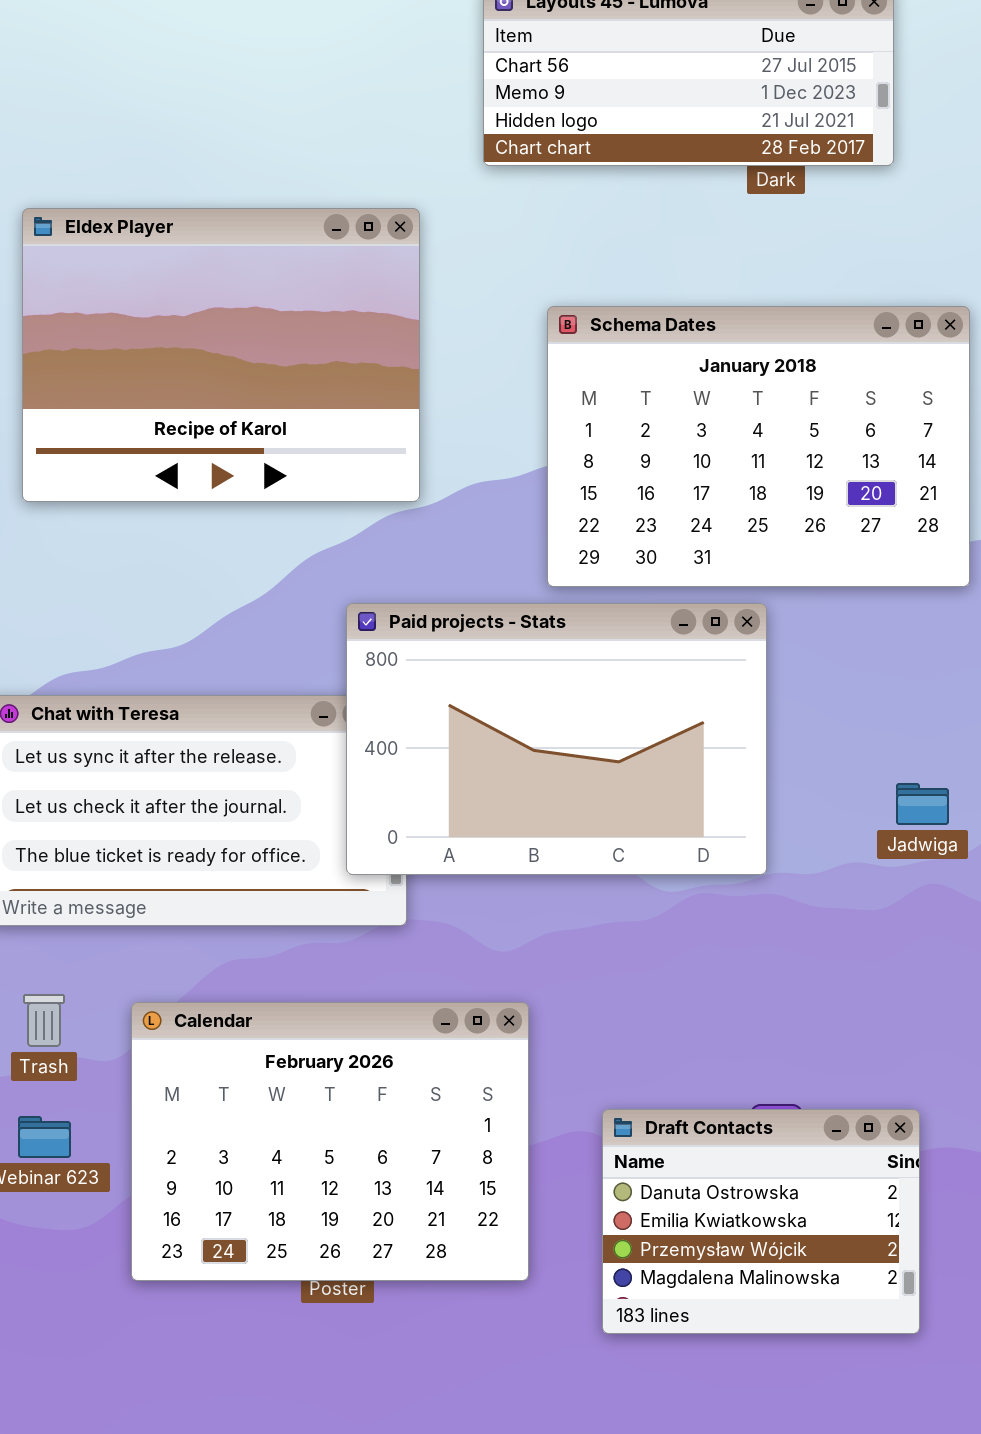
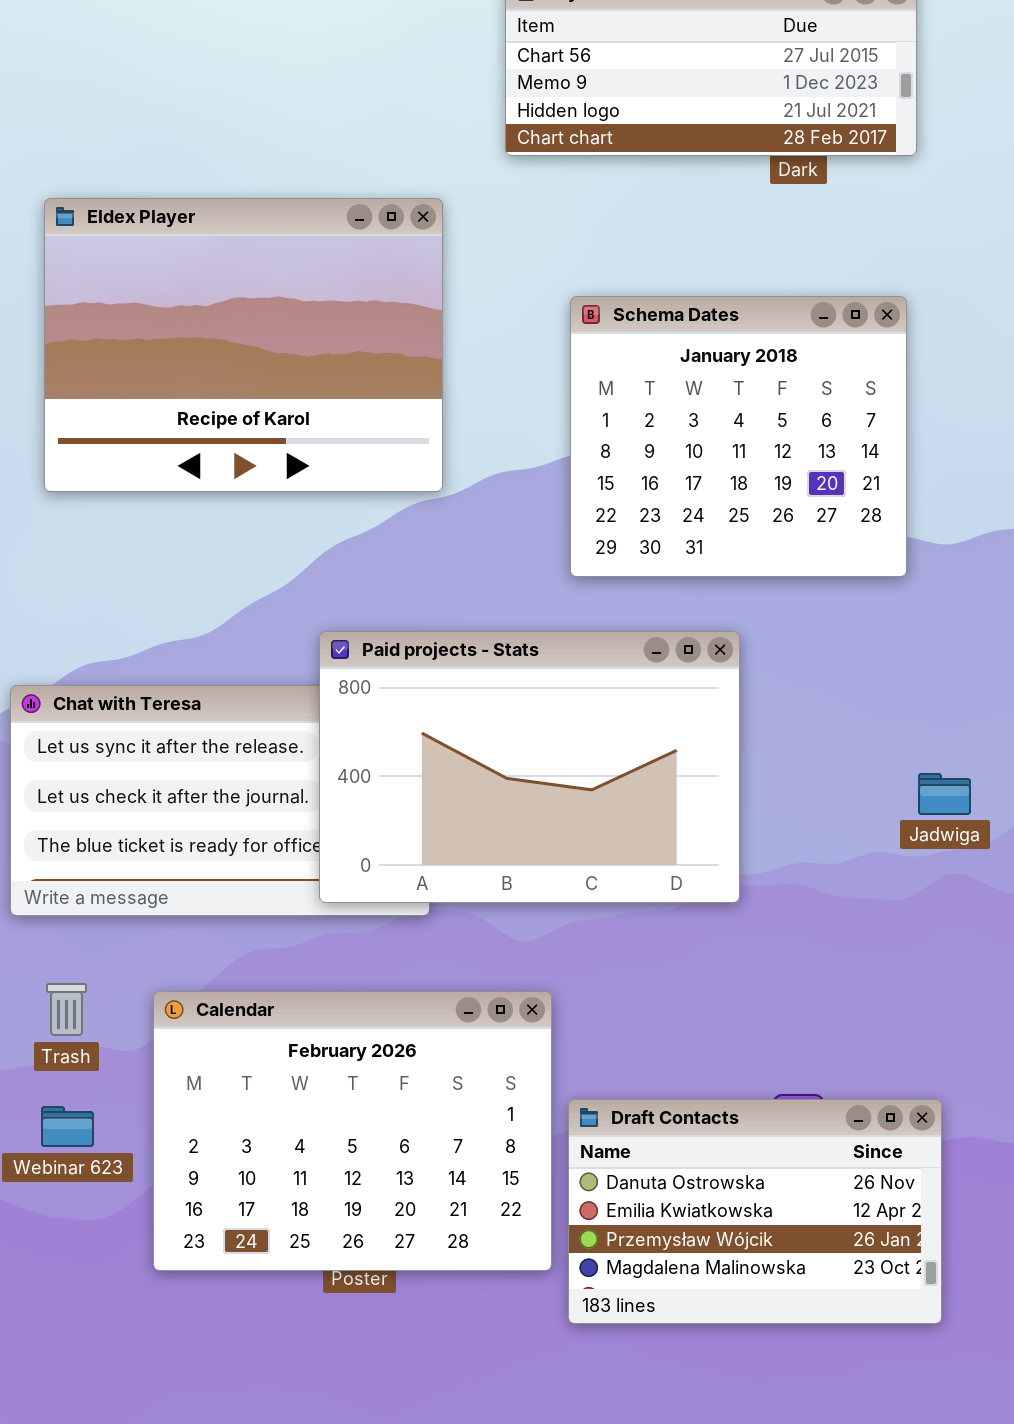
Schema Dates: [547,306,970,587] -> [570,296,907,577], resized
Paid projects - Stats: [346,603,767,875] -> [319,631,740,903], moved
Draft Contacts: [602,1109,920,1334] -> [568,1099,942,1324], resized

